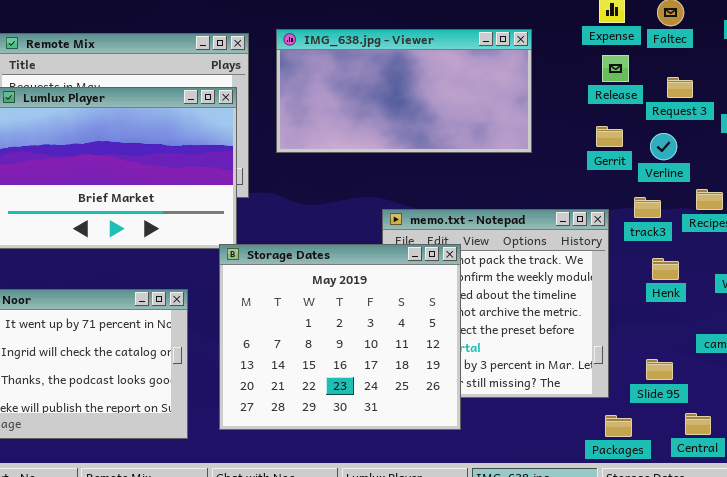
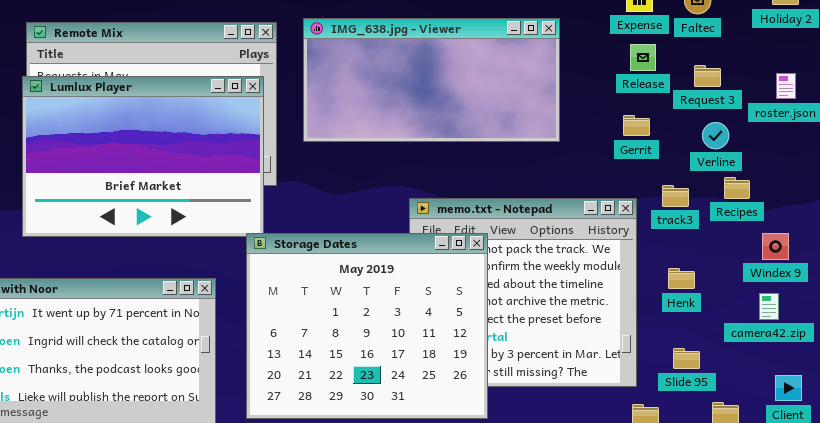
Verline: [650,133,677,160] -> [702,122,729,149], moved
Henk: [652,258,679,280] -> [668,268,695,289], moved

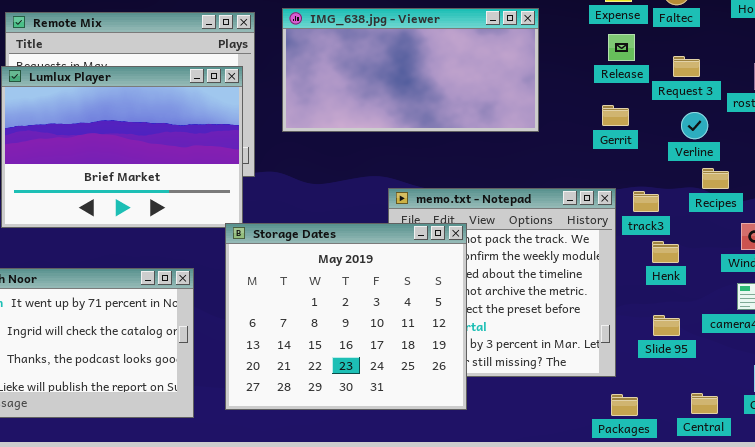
track3: [662,185,689,207] -> [633,191,659,212], moved
Henk: [668,268,695,289] -> [652,241,679,263], moved
Slide 95: [673,348,700,369] -> [653,315,680,336], moved

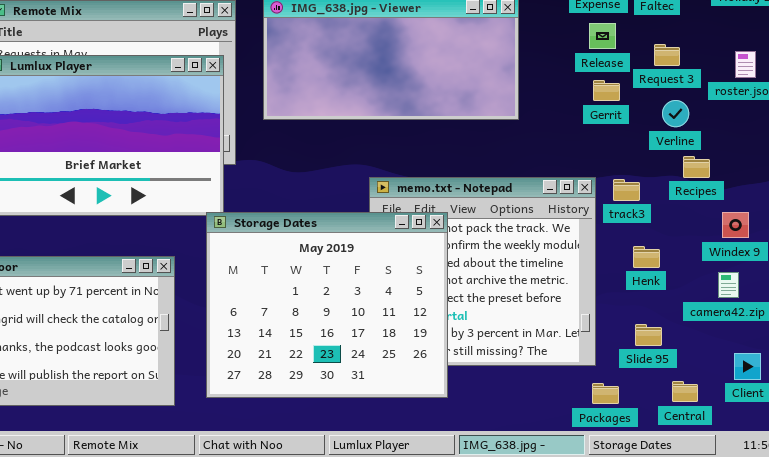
Gerrit: [602,105,629,126] -> [593,80,620,101], moved
Henk: [652,241,679,263] -> [633,246,660,268], moved
Slide 95: [653,315,680,336] -> [635,324,662,346], moved

